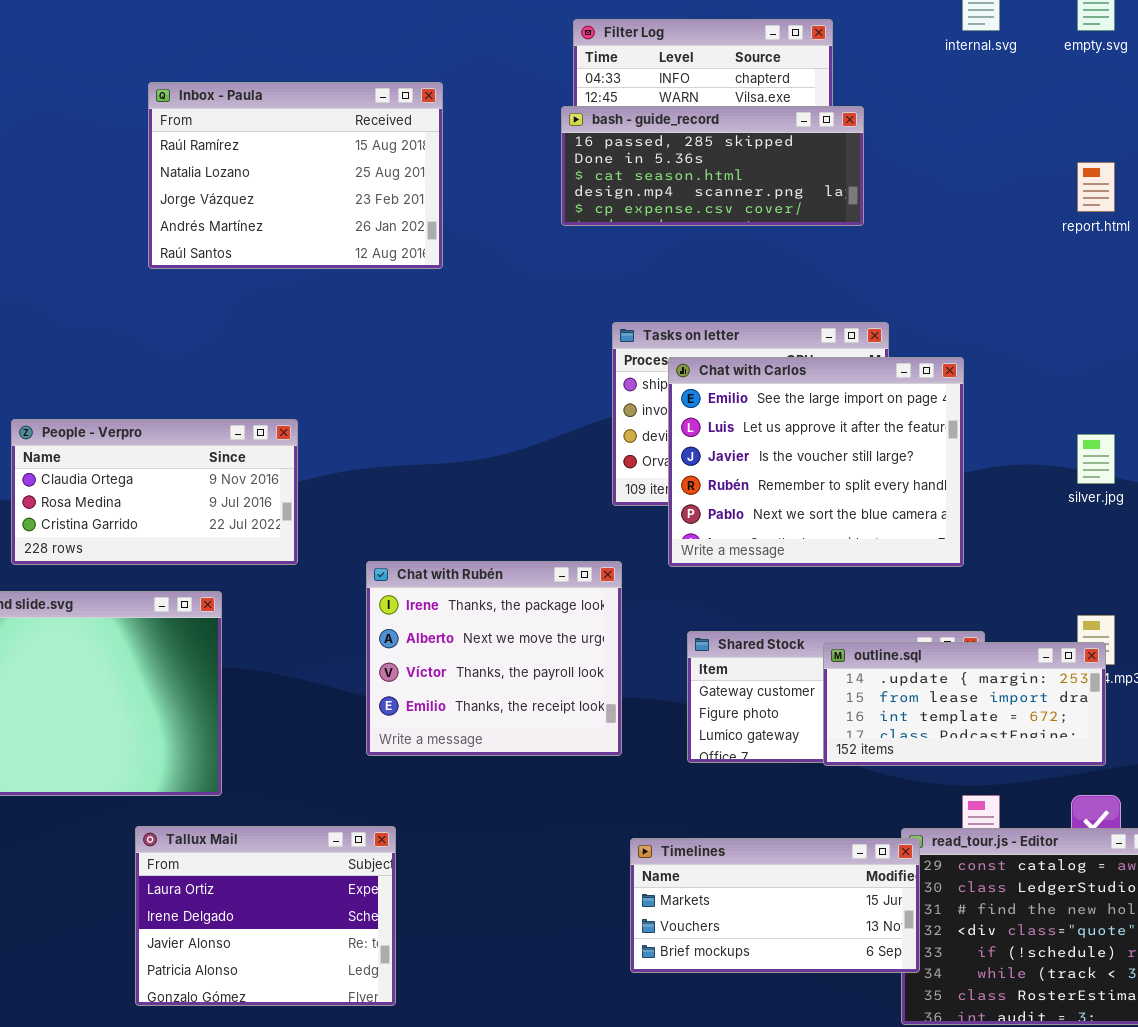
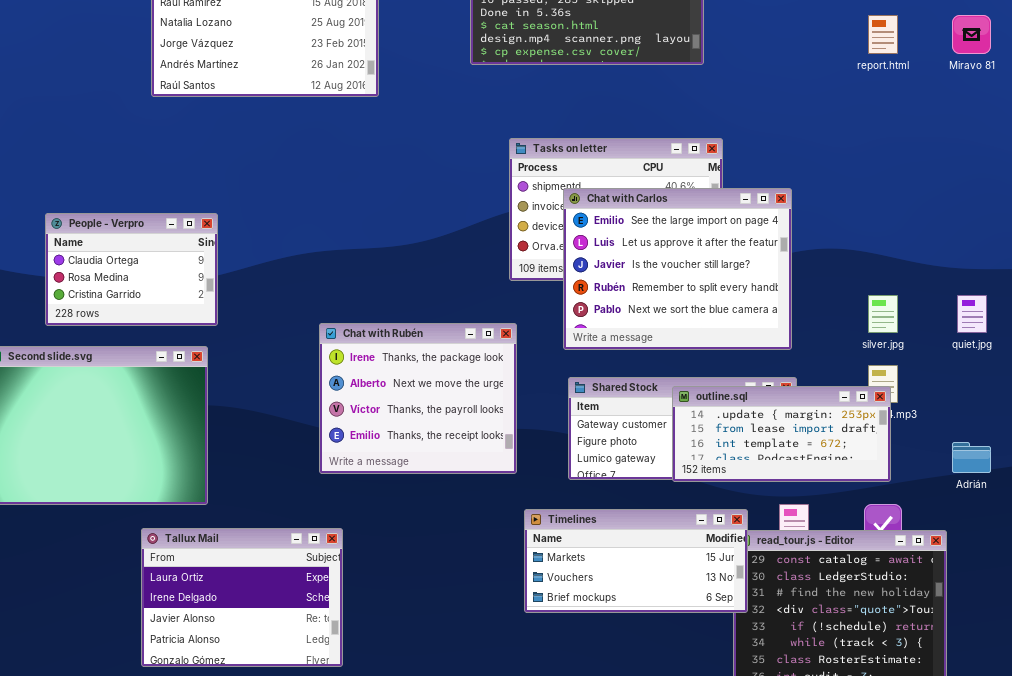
Chat with Carlos: [668,357,964,567] -> [563,188,792,350], moved
People - Verpro: [11,419,298,565] -> [45,213,218,326], resized
silver.jpg: [1077,434,1115,484] -> [868,295,898,333], moved
Timelines: [630,838,920,973] -> [524,509,748,613], moved

